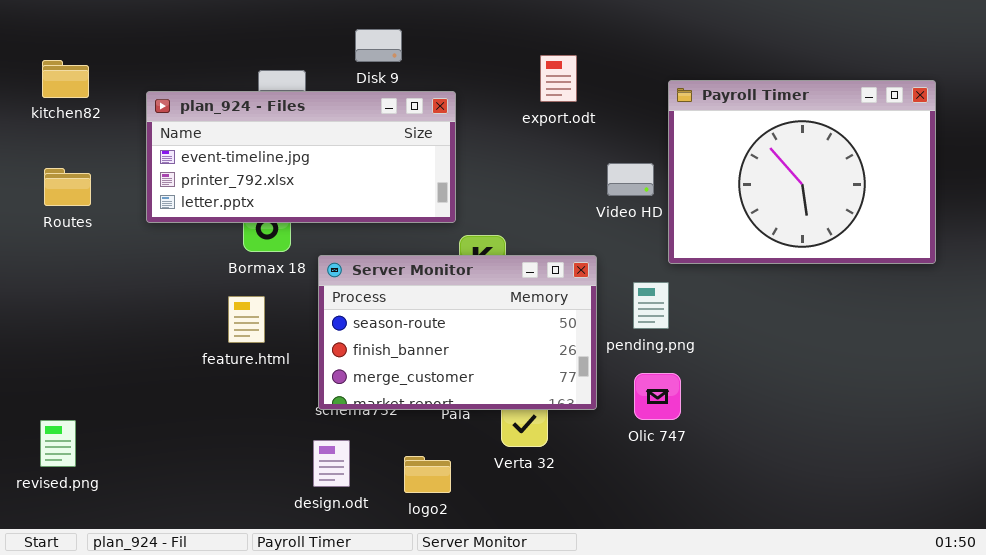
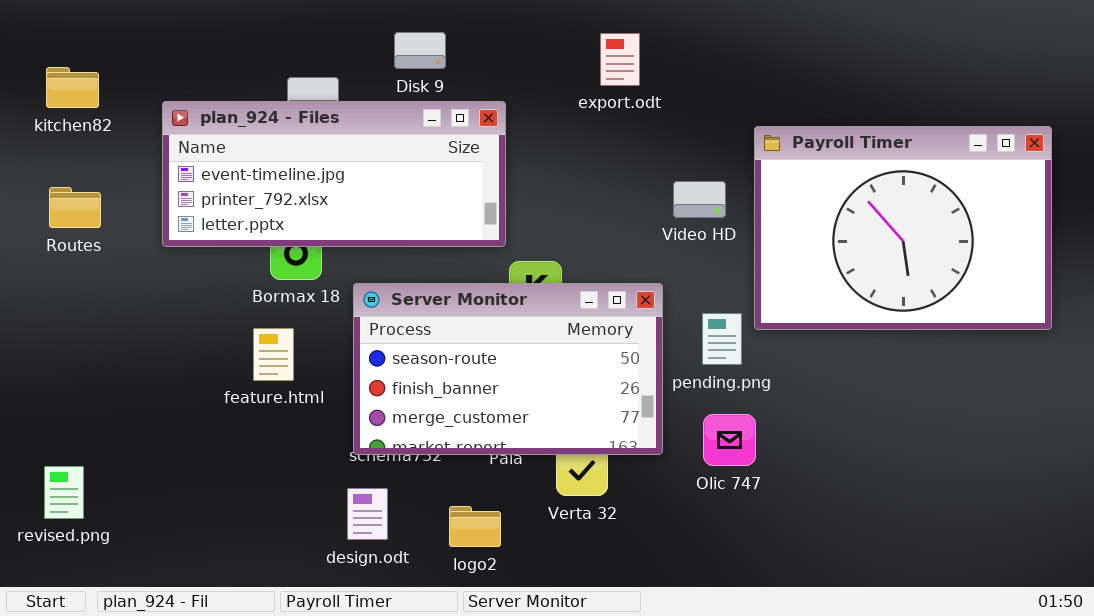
export.odt: [540,55,577,102] -> [600,33,640,86], moved
Payroll Timer: [668,80,936,264] -> [754,126,1052,330], moved

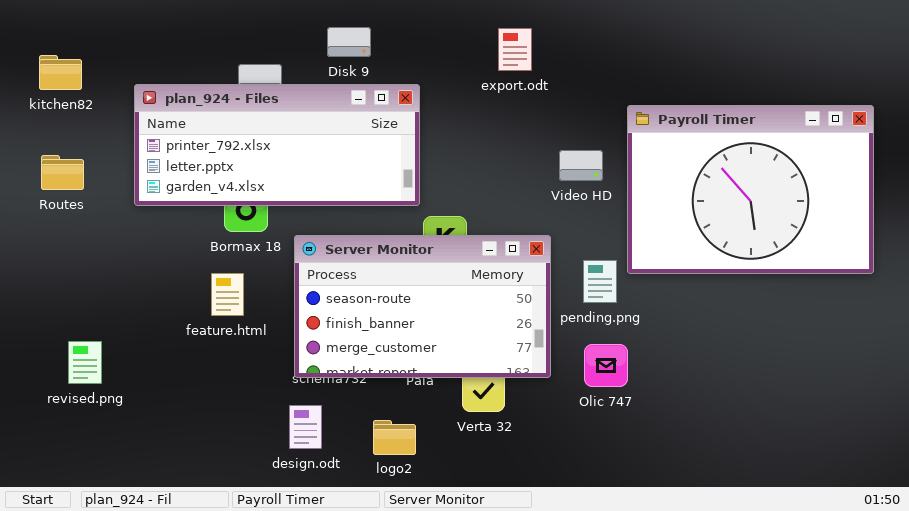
plan_924 - Files: [162,101,506,247] -> [134,84,420,206], scrolled down 1 row
revised.png: [44,466,84,519] -> [68,341,102,384], moved

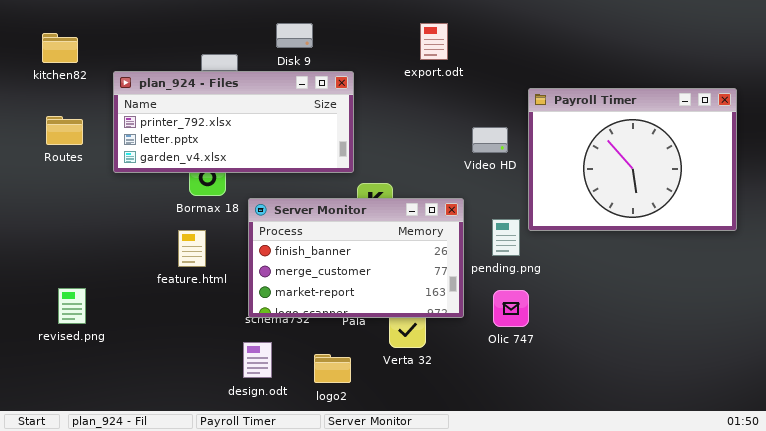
kitchen82: [39,55,82,90] -> [42,33,78,63], moved
Routes: [41,155,84,190] -> [46,116,83,145], moved
Server Monitor: [294,235,551,378] -> [248,198,464,318], scrolled down 1 row

